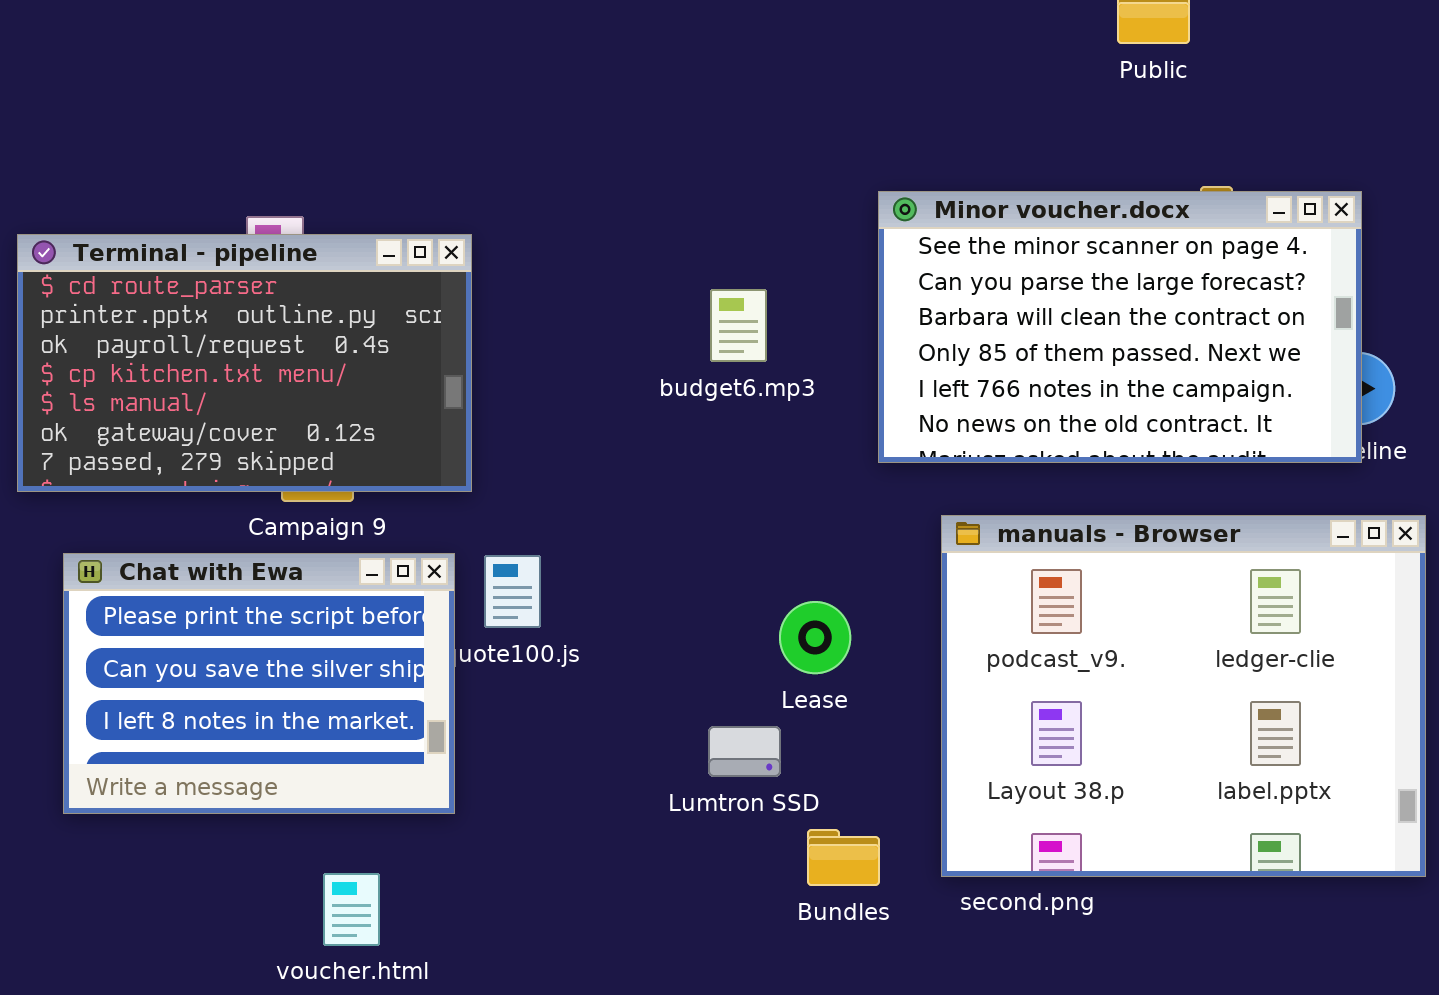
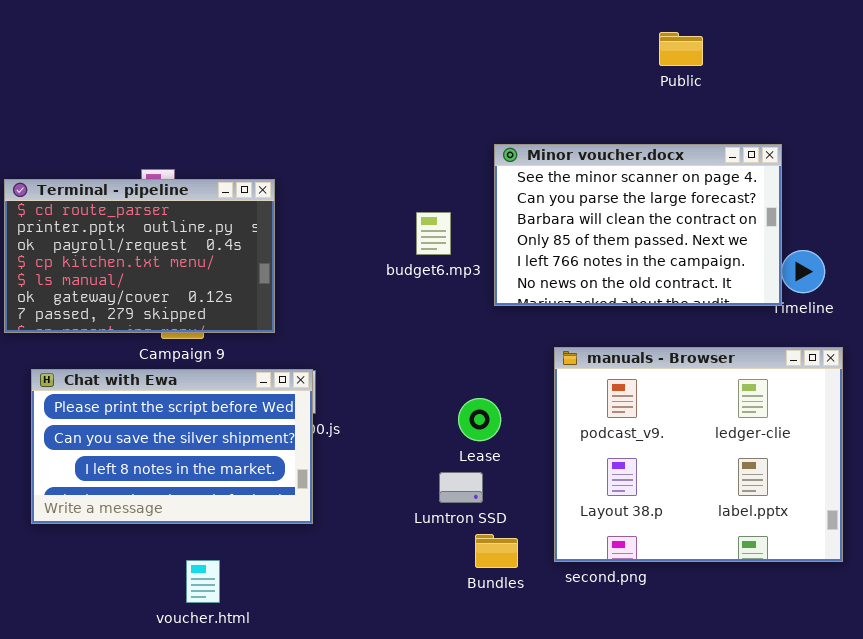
Minor voucher.docx: [878,191,1362,463] -> [494,144,782,306], moved
Chat with Ewa: [63,553,455,814] -> [31,369,313,524], resized
Lumtron SSD: [708,726,781,777] -> [439,472,483,503], moved

